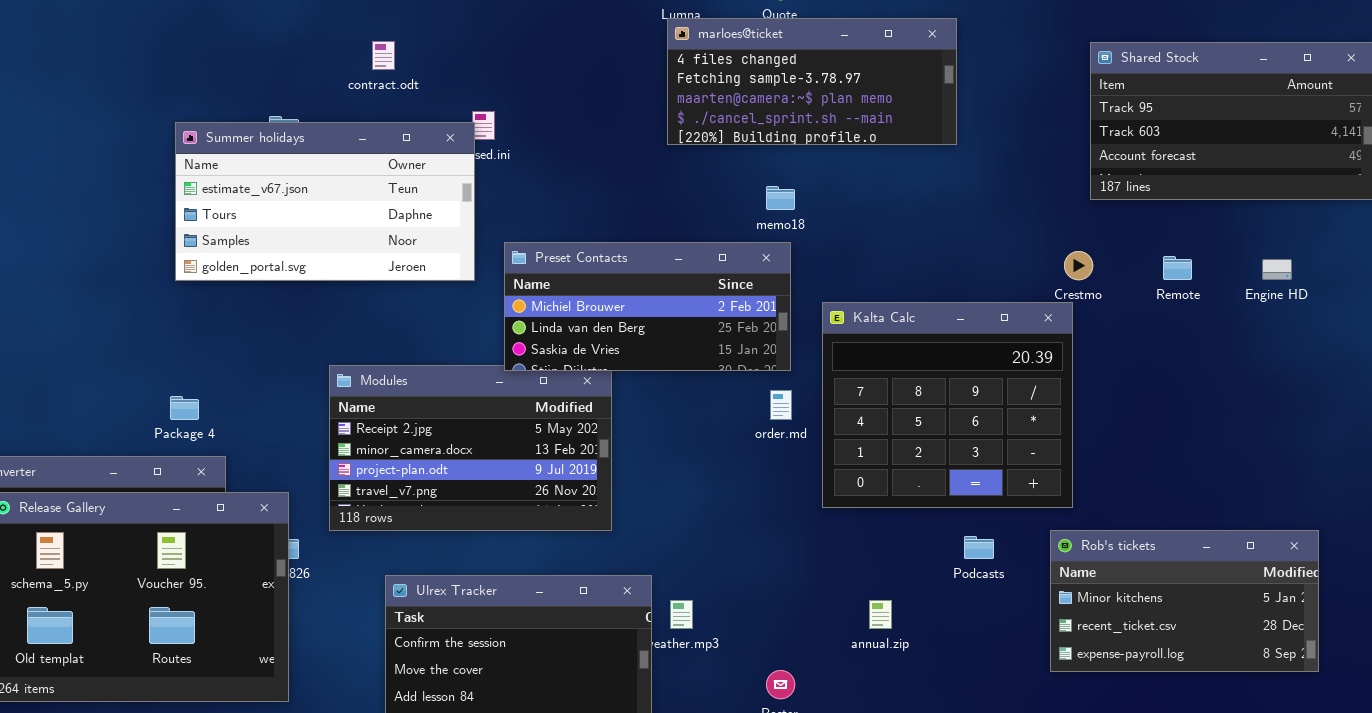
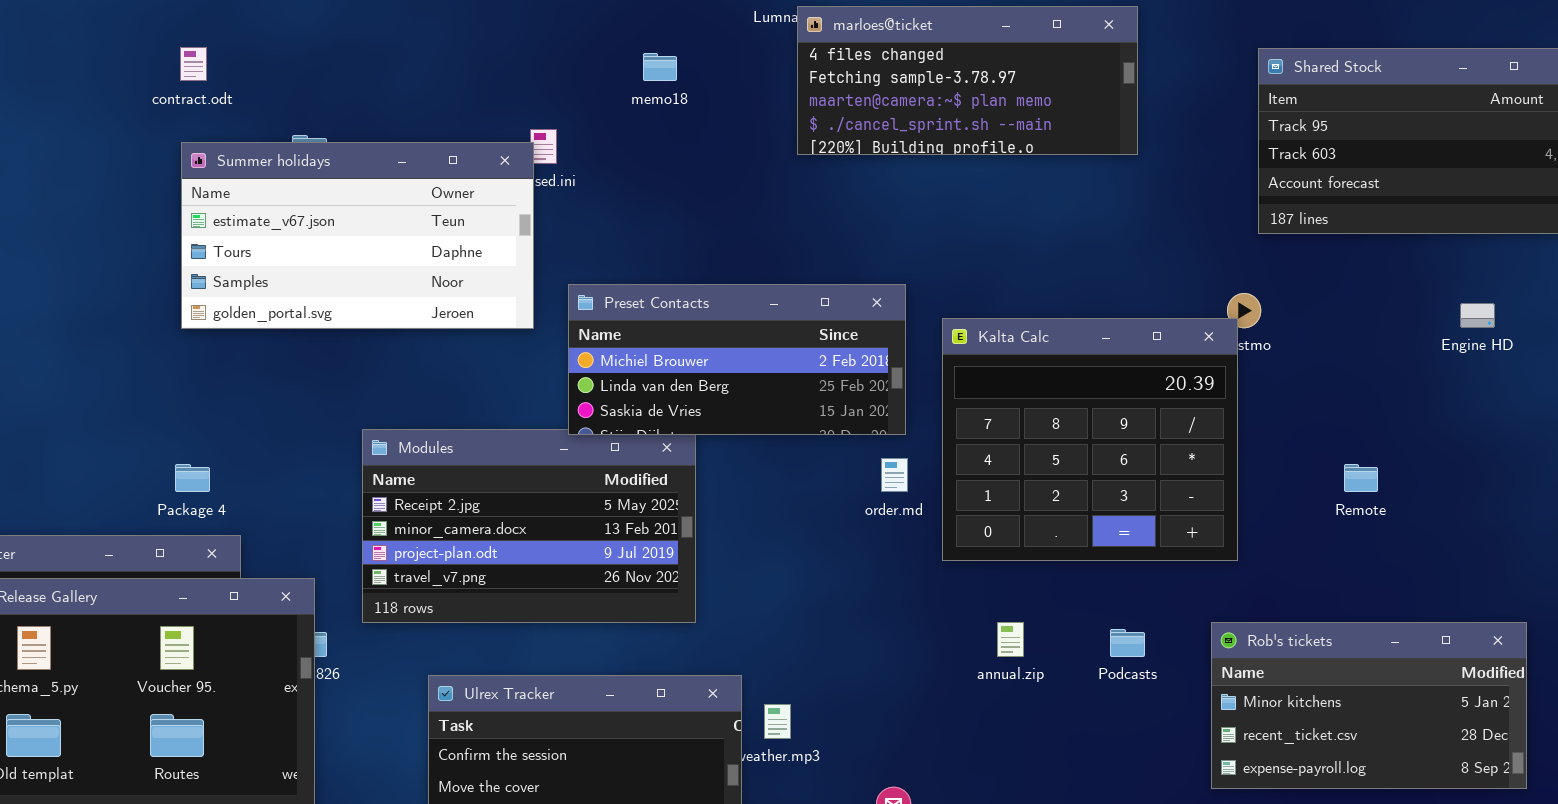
marloes@ticket: [667,18,957,145] -> [797,6,1138,155], moved
contract.odt: [372,41,395,70] -> [180,47,207,81], moved
memo18: [766,186,795,210] -> [643,53,677,81], moved
Remote: [1163,256,1192,280] -> [1344,464,1378,492], moved
Kalta Calc: [822,302,1073,508] -> [942,318,1238,561], moved
annual.zip: [869,600,892,629] -> [997,622,1024,657], moved

